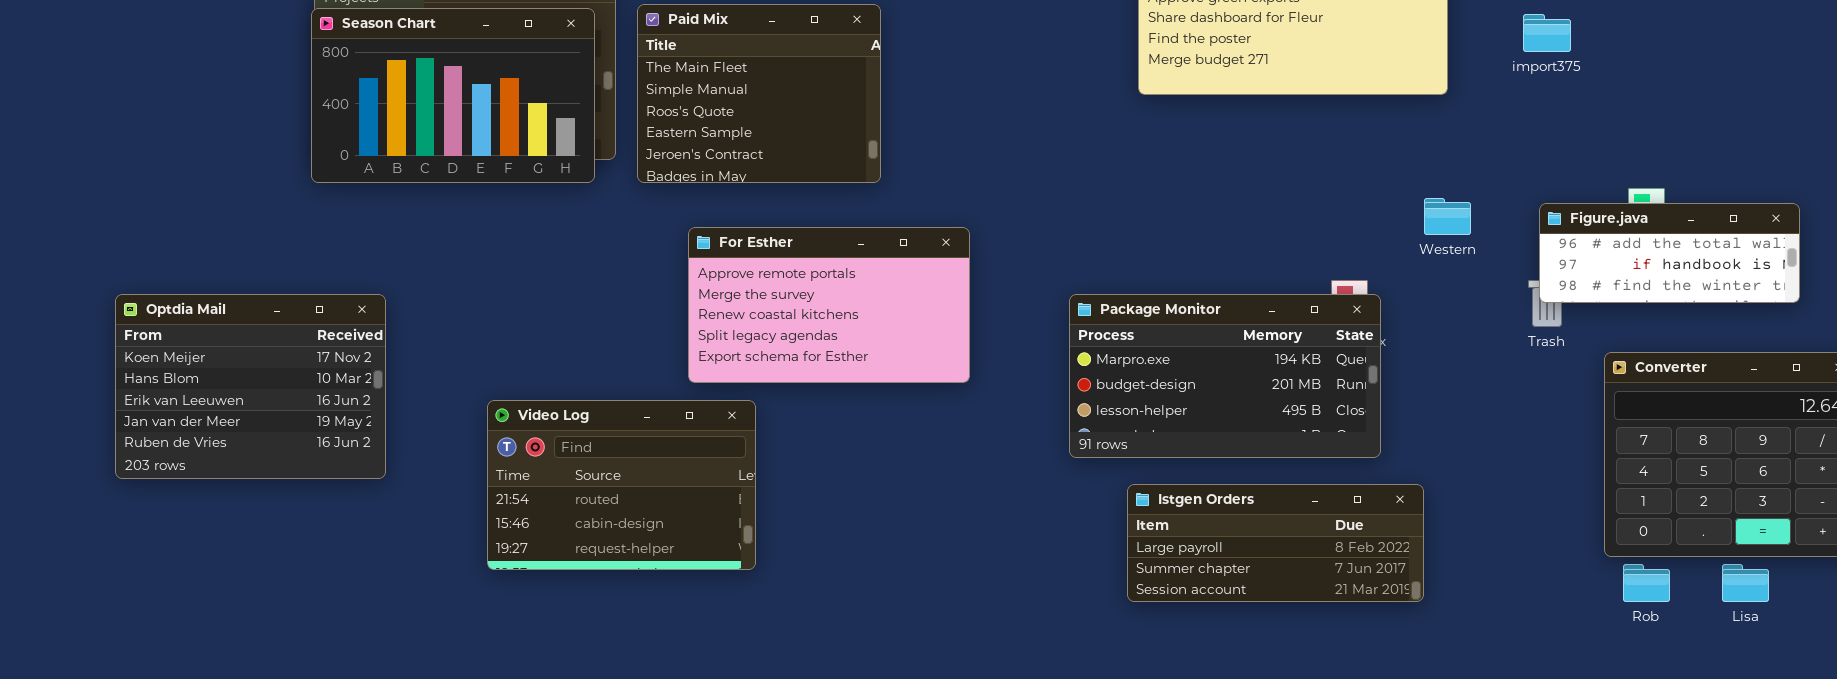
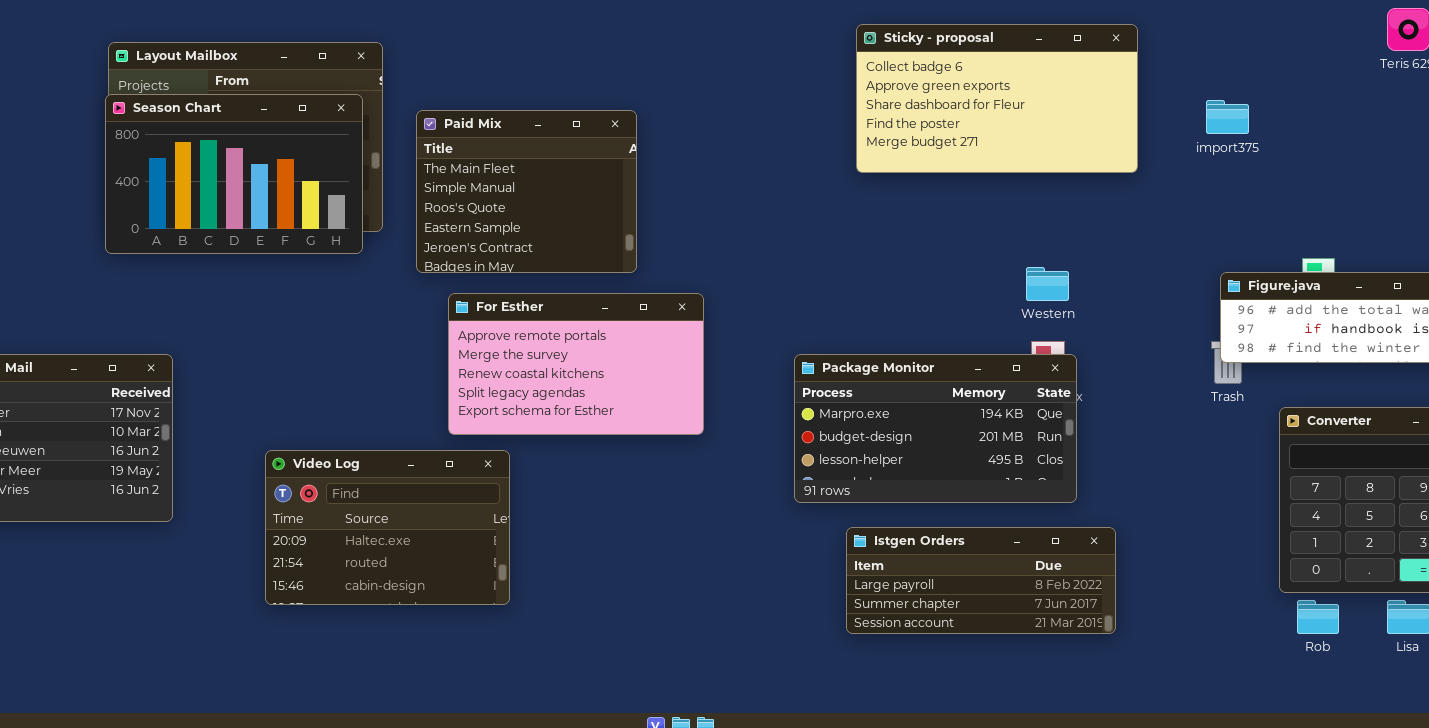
Paid Mix: [637,4,881,183] -> [416,110,637,273], moved
Western: [1424,198,1471,235] -> [1026,267,1069,301], moved
Video Log: [487,400,756,570] -> [265,450,510,605], scrolled up 1 row

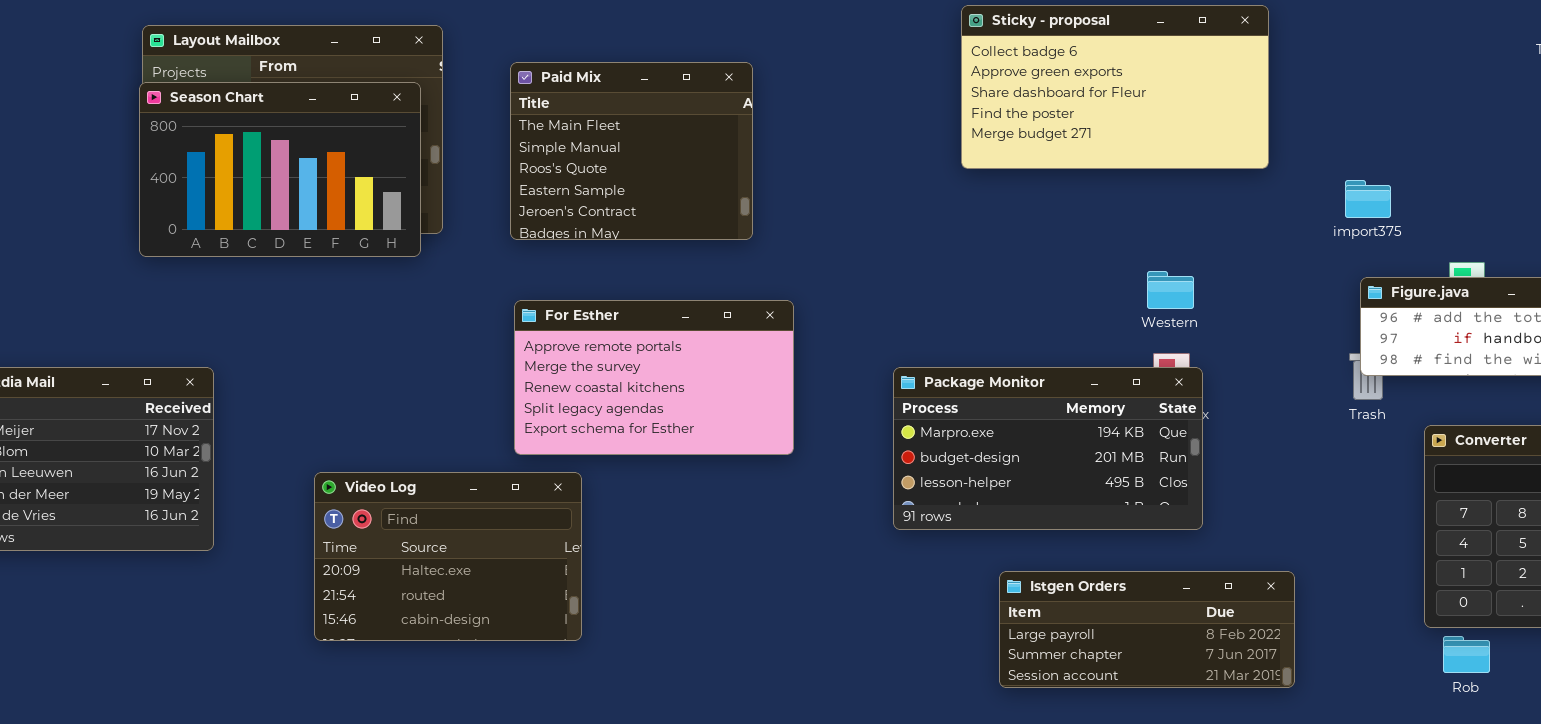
import375: [1206,100,1249,134] -> [1345,180,1391,218], moved
Paid Mix: [416,110,637,273] -> [510,62,753,240], moved
Istgen Orders: [846,527,1116,634] -> [999,571,1295,688], moved

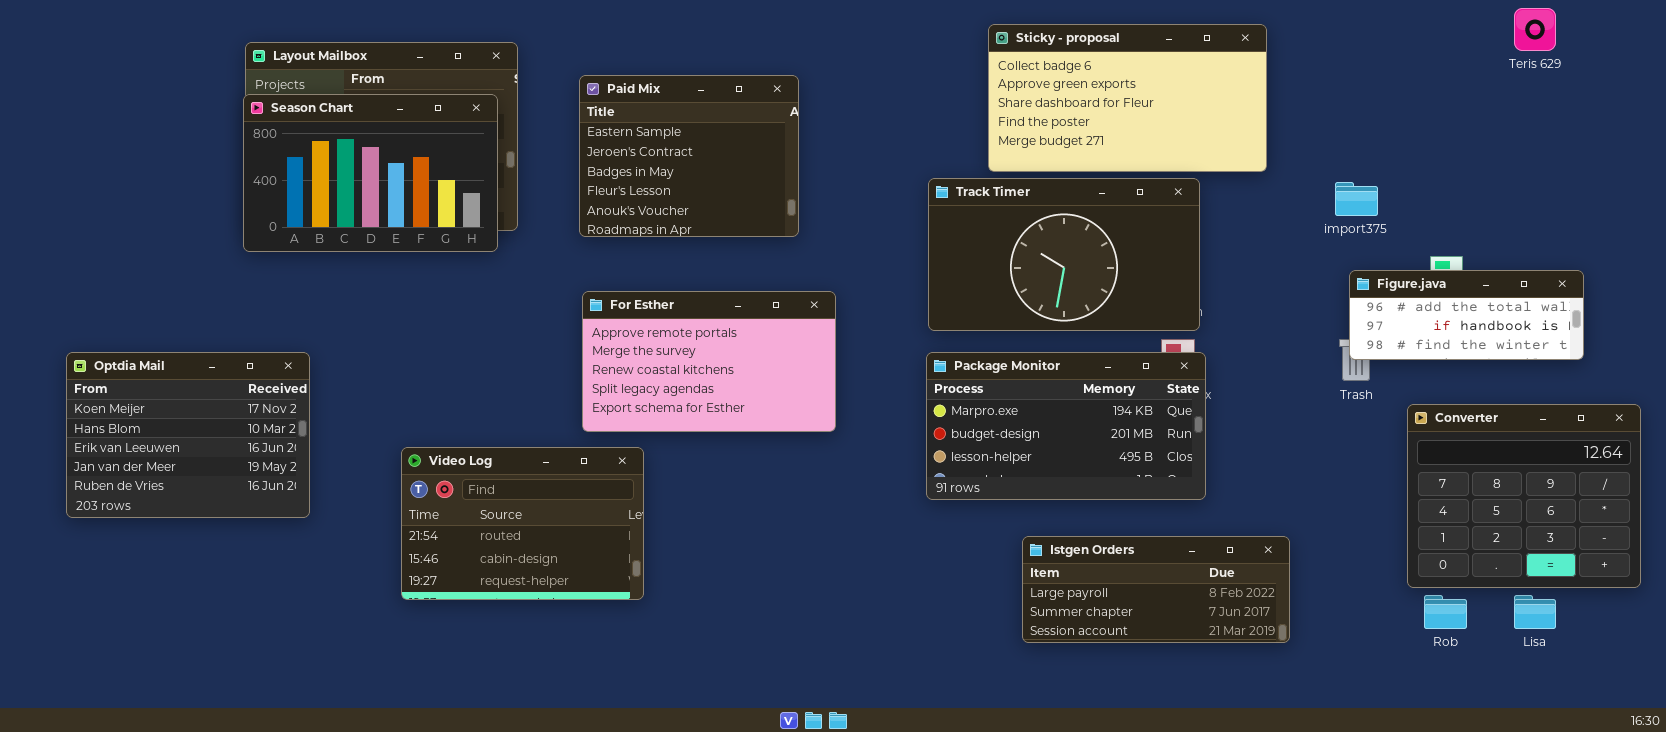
Paid Mix: [510,62,753,240] -> [579,75,799,237], scrolled down 3 rows
Track Timer: none -> [928,178,1200,331], opened
Video Log: [314,472,582,641] -> [401,447,644,600], scrolled down 1 row

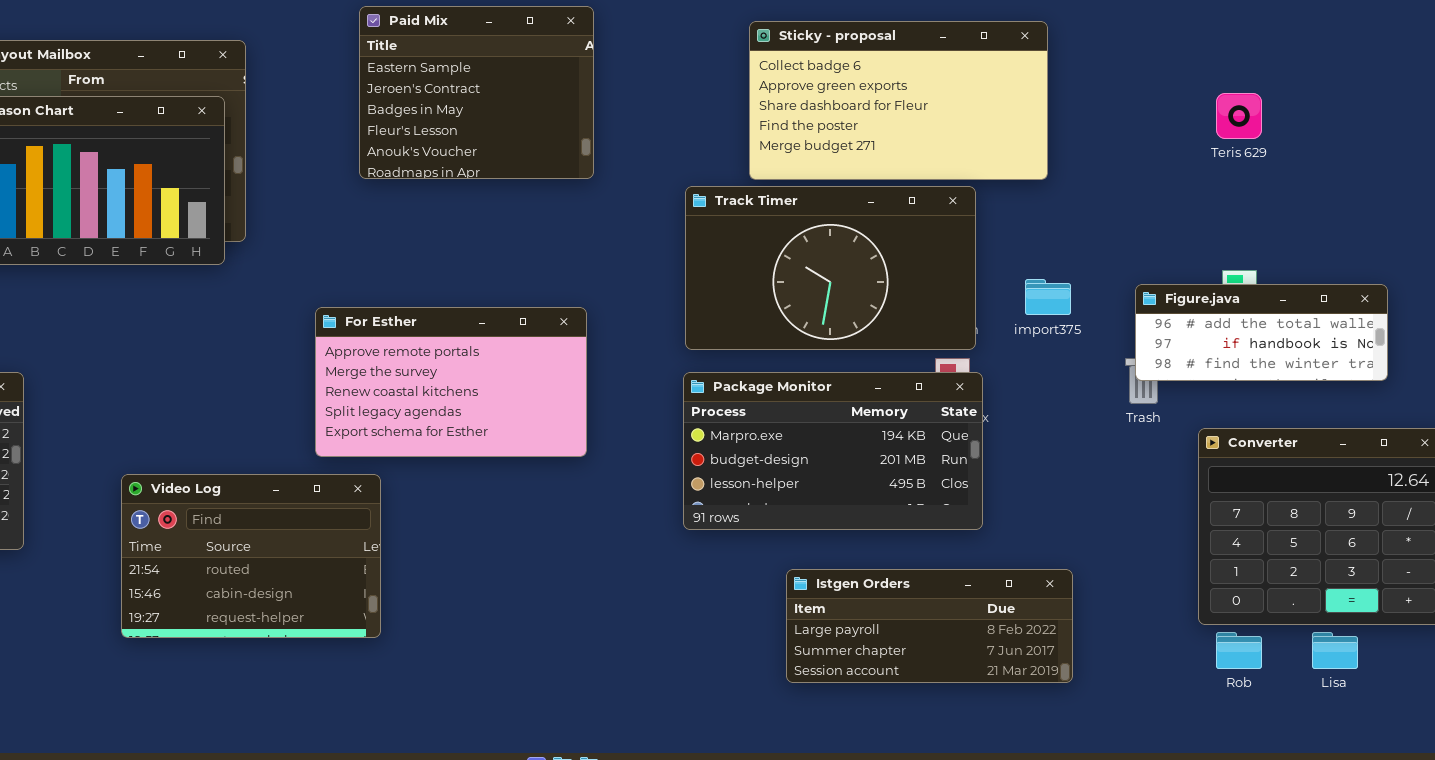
Teris 629: [1514,8,1556,51] -> [1216,93,1262,139], moved
Paid Mix: [579,75,799,237] -> [359,6,594,179], moved
import375: [1335,182,1378,216] -> [1025,279,1071,315], moved

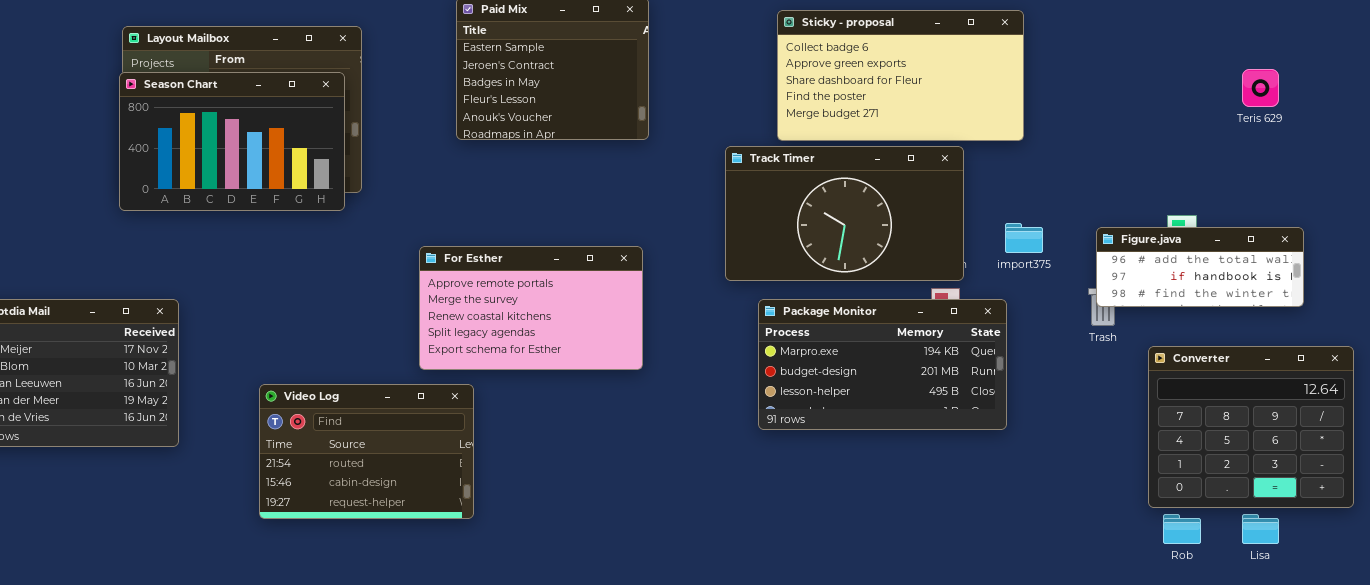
Teris 629: [1216,93,1262,139] -> [1242,69,1279,107], moved
Package Monitor: [683,372,983,530] -> [758,299,1007,430], moved
Istgen Orders: [786,569,1073,683] -> none, closed

